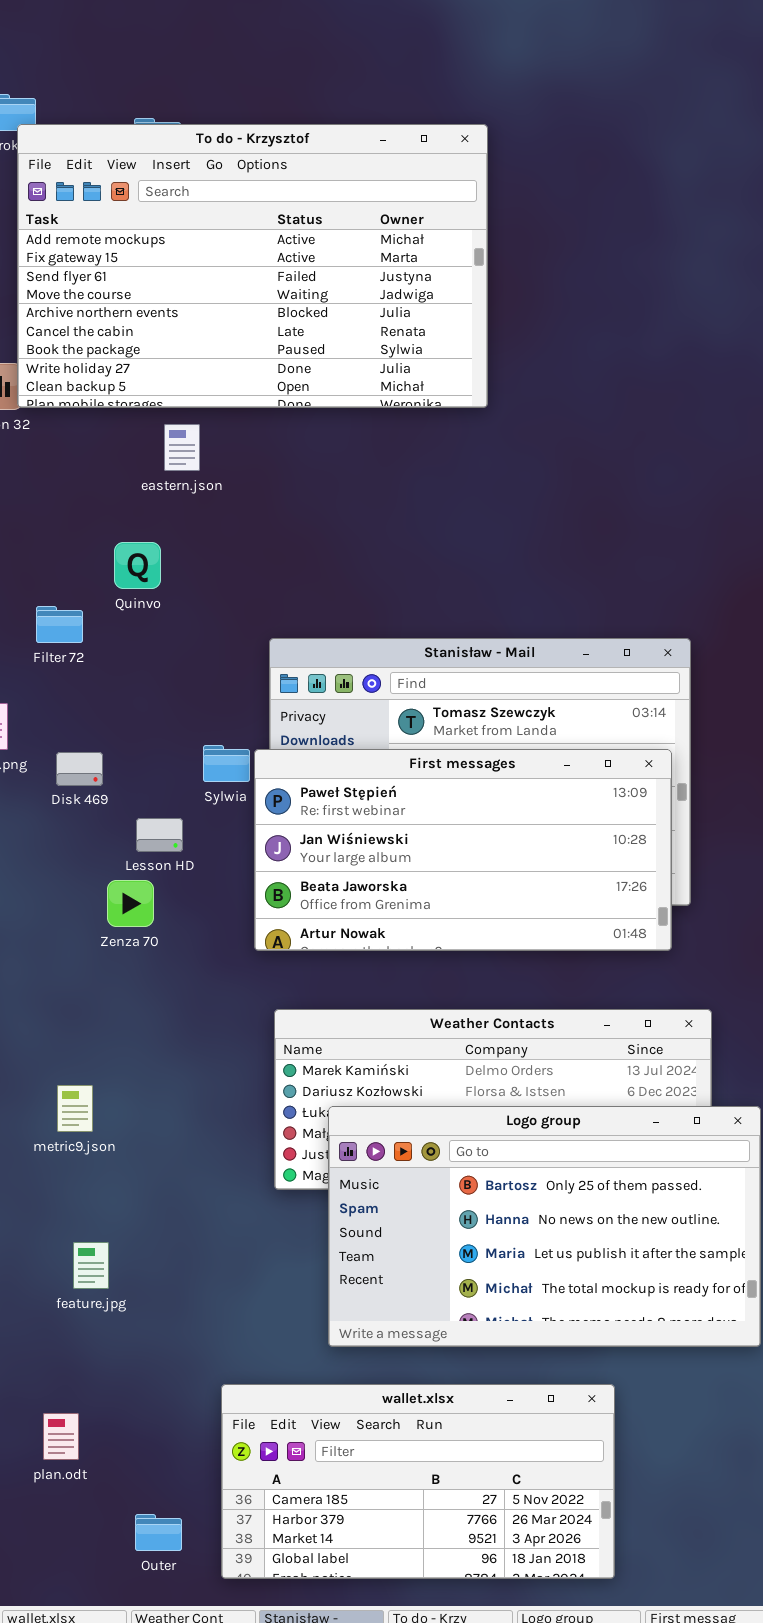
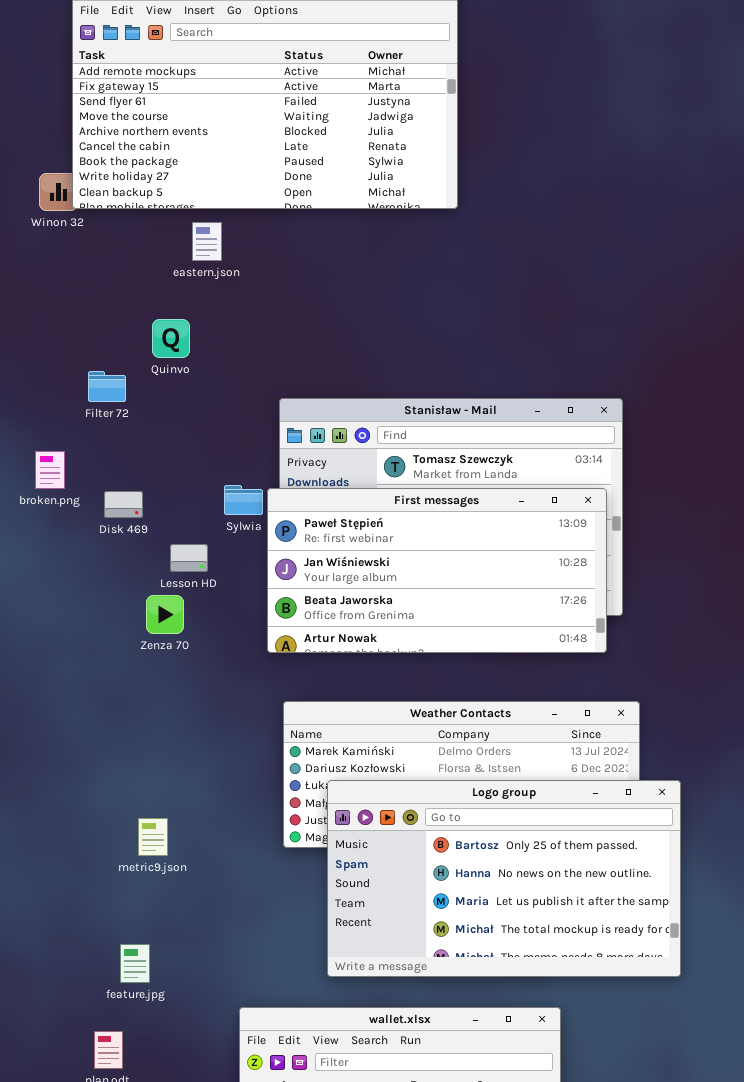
metric9.json: [57,1085,93,1132] -> [138,818,168,856], moved
feature.jpg: [73,1242,109,1289] -> [120,944,150,983], moved

